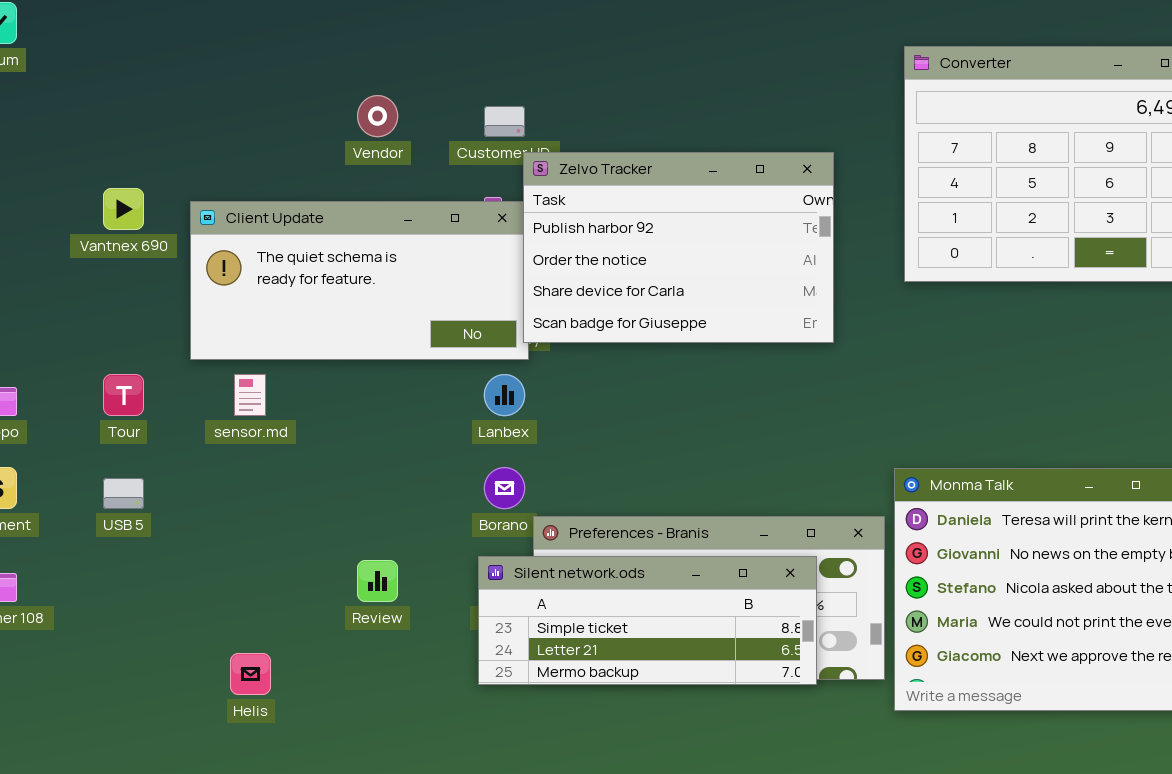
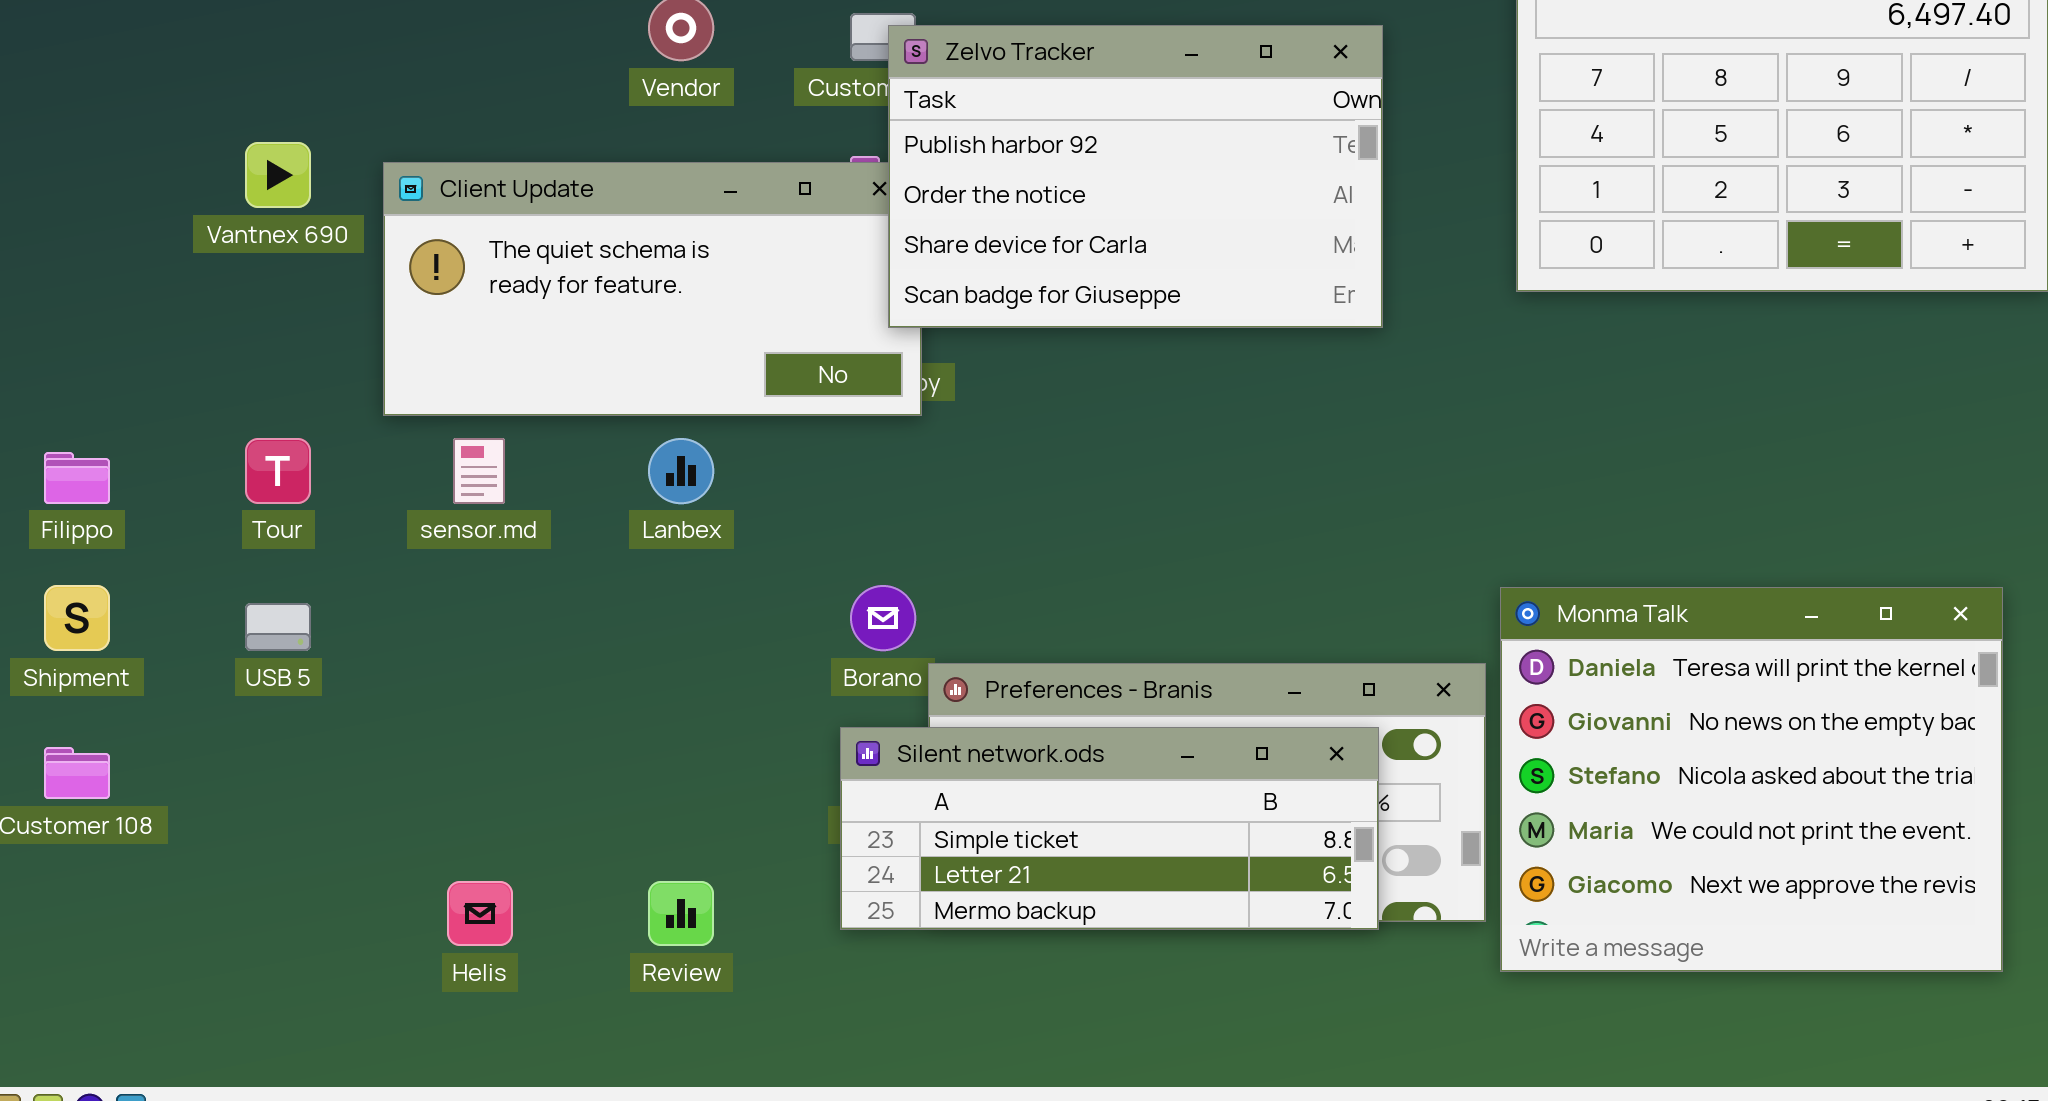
Zelvo Tracker: [523,152,834,343] -> [888,25,1383,328], moved
Lanbex: [484,374,525,416] -> [648,438,714,504], moved
Review: [357,560,398,602] -> [648,881,714,946], moved

